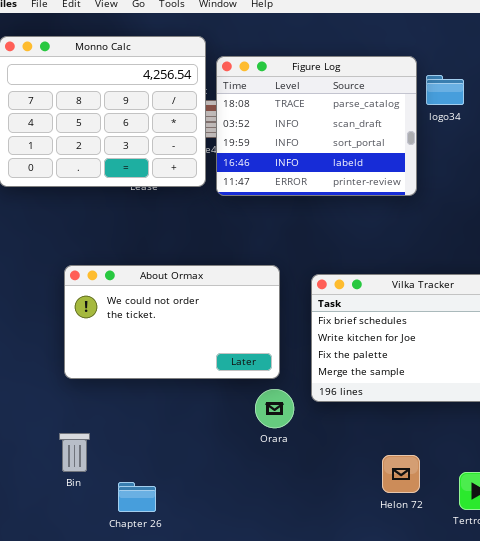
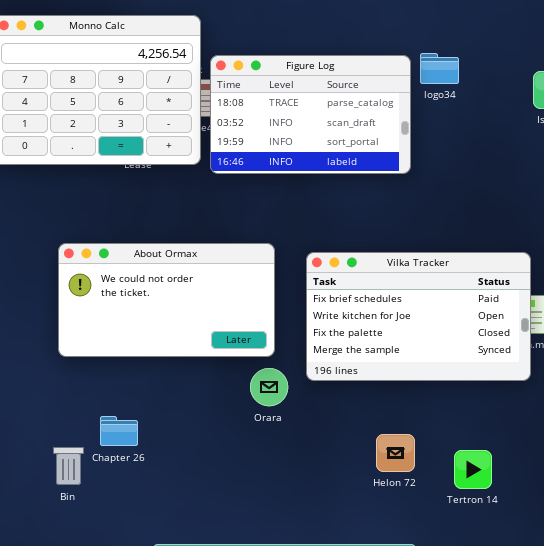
Figure Log: [216,56,417,196] -> [210,55,411,174], resized
Bin: [59,433,90,472] -> [53,447,84,485], moved
Chapter 26: [118,482,156,512] -> [100,416,138,446], moved

